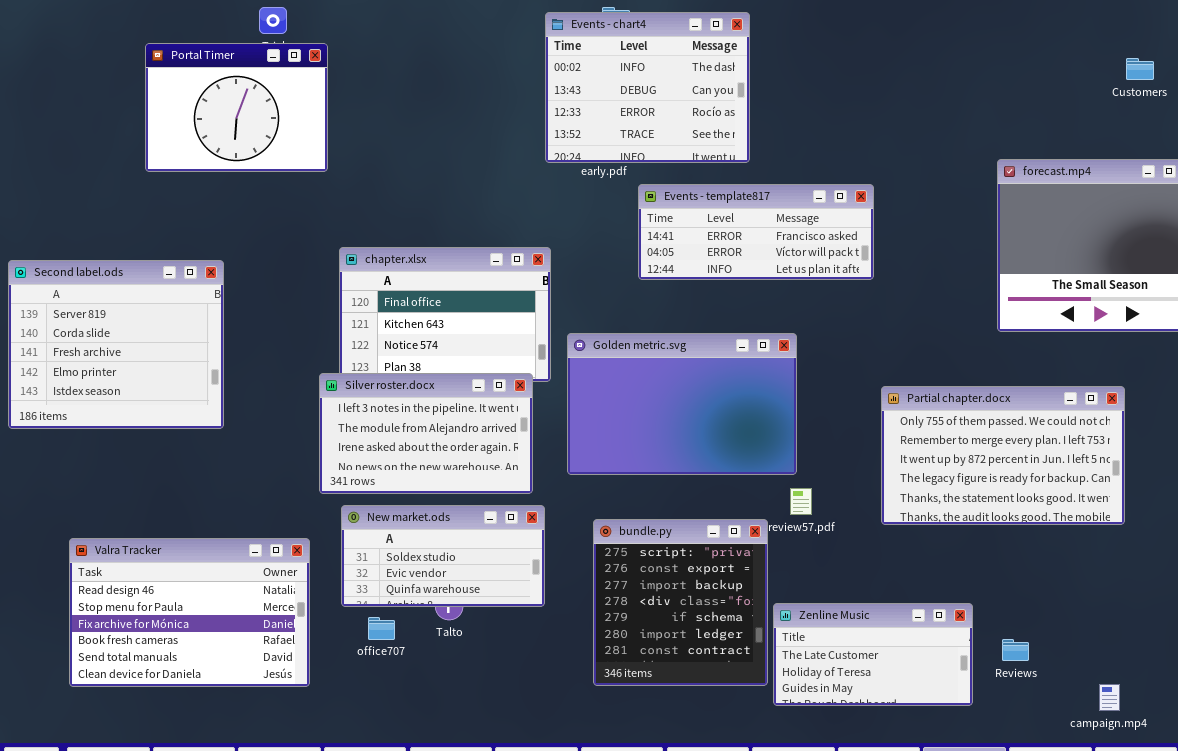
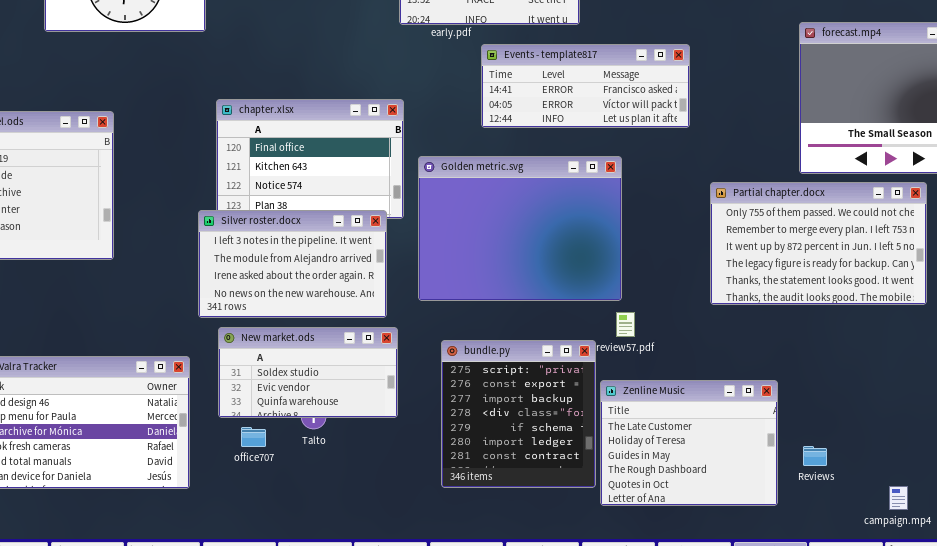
Golden metric.svg: [567,333,797,475] -> [418,156,622,301], resized
Partial chapter.docx: [881,386,1125,525] -> [710,182,927,305], moved
Zenline Music: [773,603,973,706] -> [600,380,778,506], resized

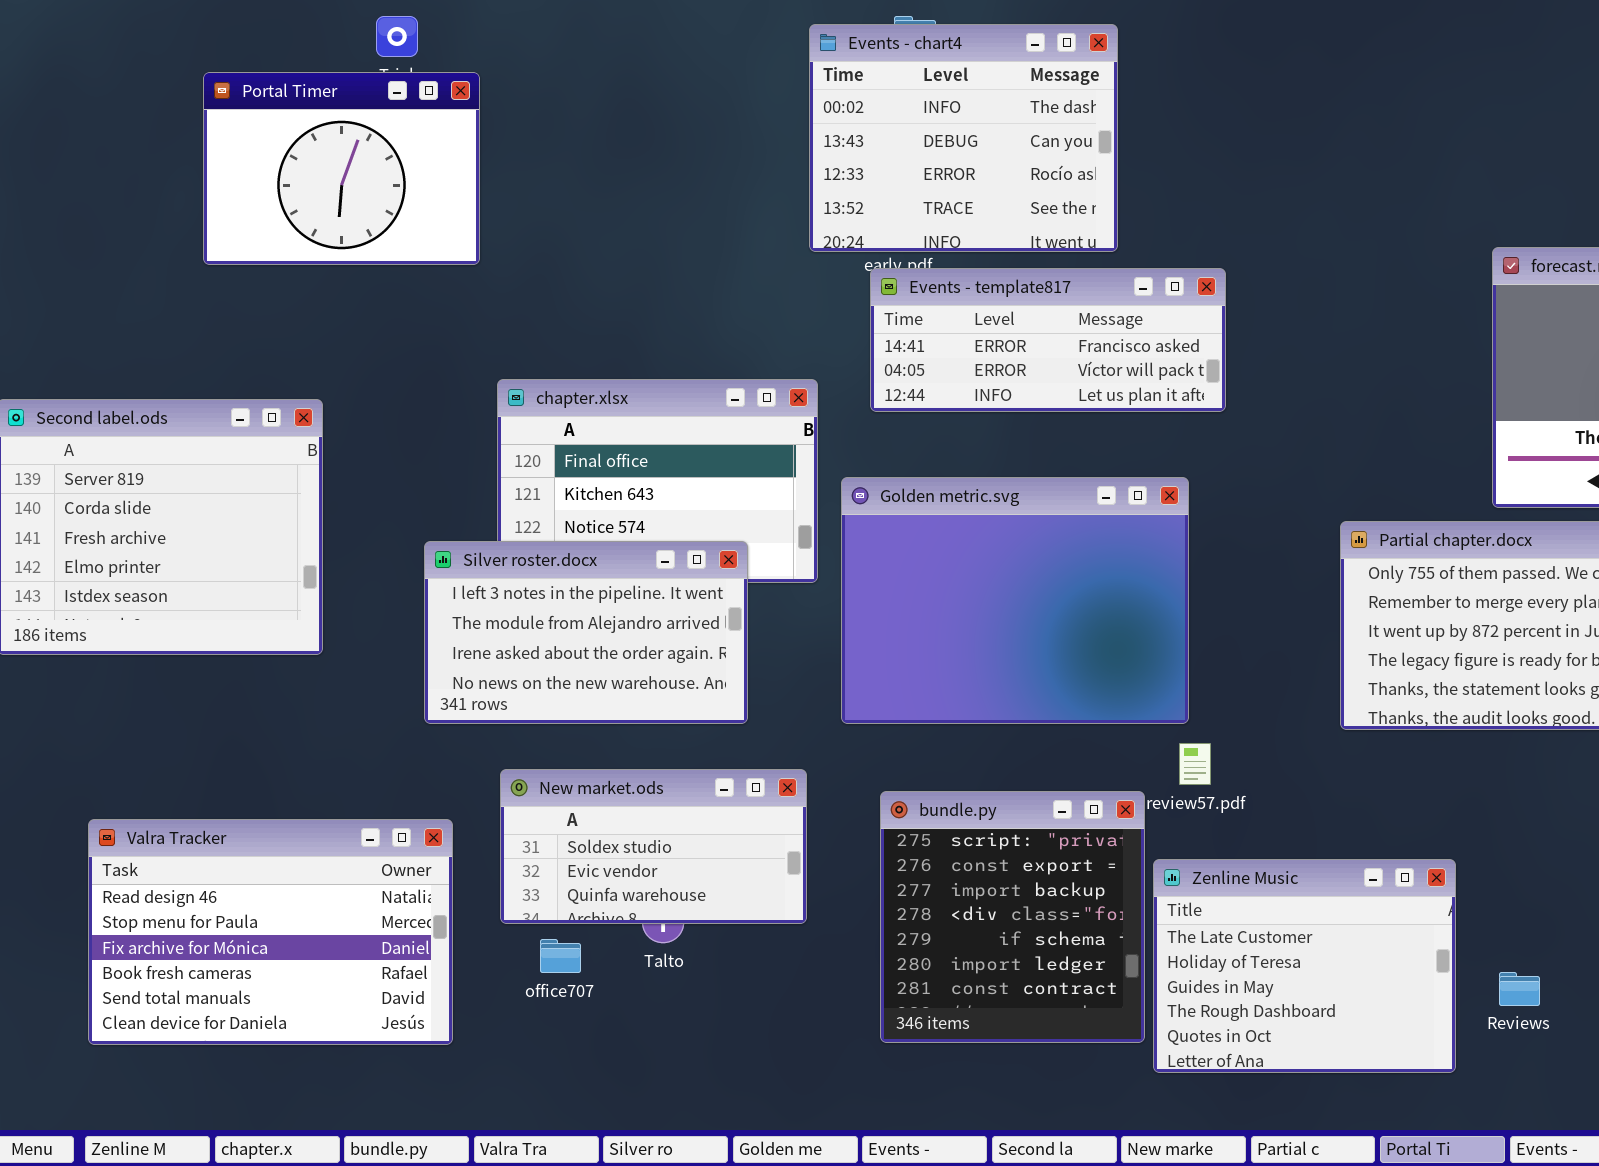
Events - template817: [481,44,690,128] -> [870,268,1226,412], moved
Silver roster.docx: [198,210,387,318] -> [424,541,748,724], moved

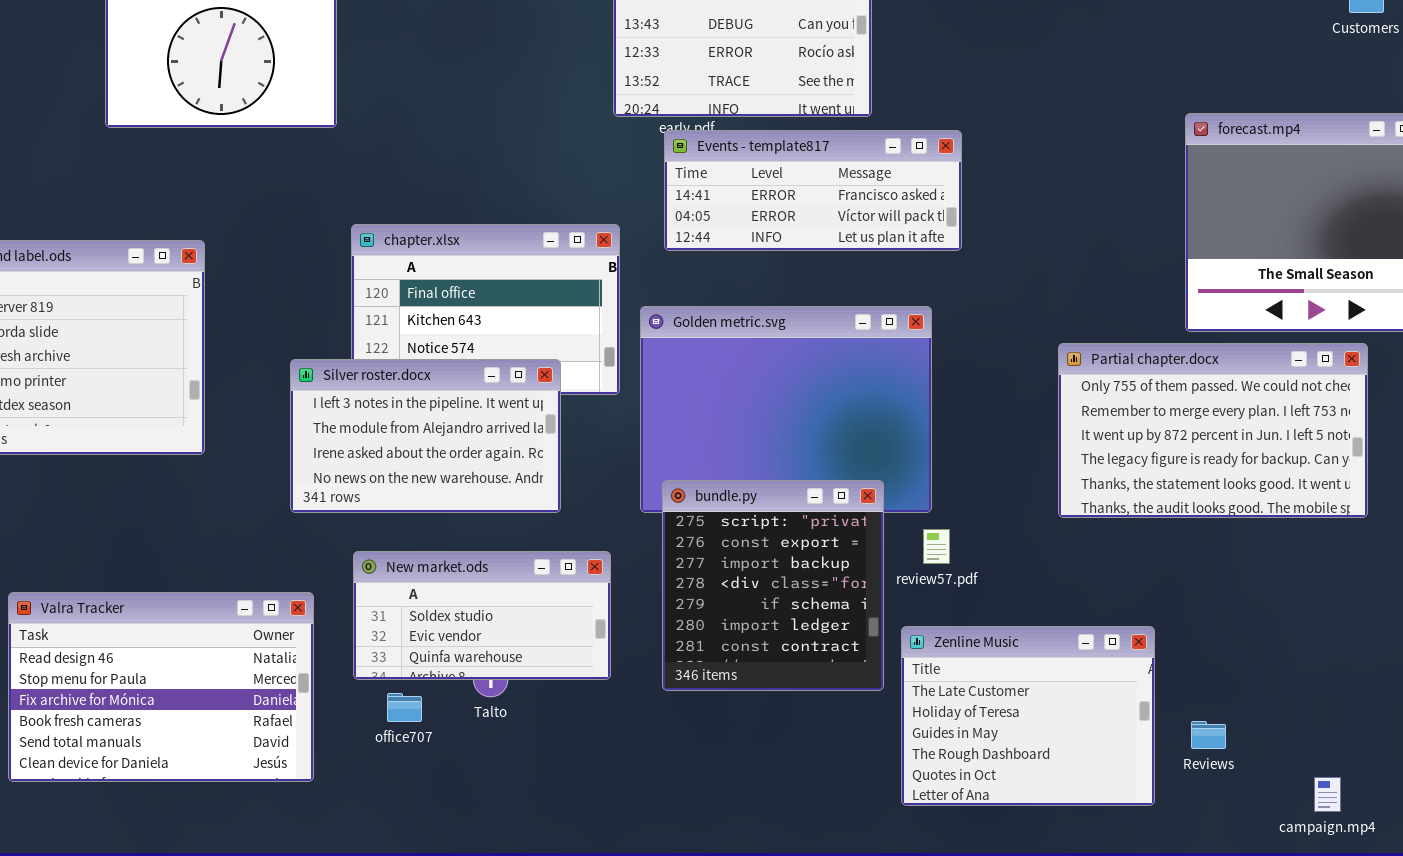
bundle.py: [880,791,1145,1043] -> [662,480,884,691], moved

